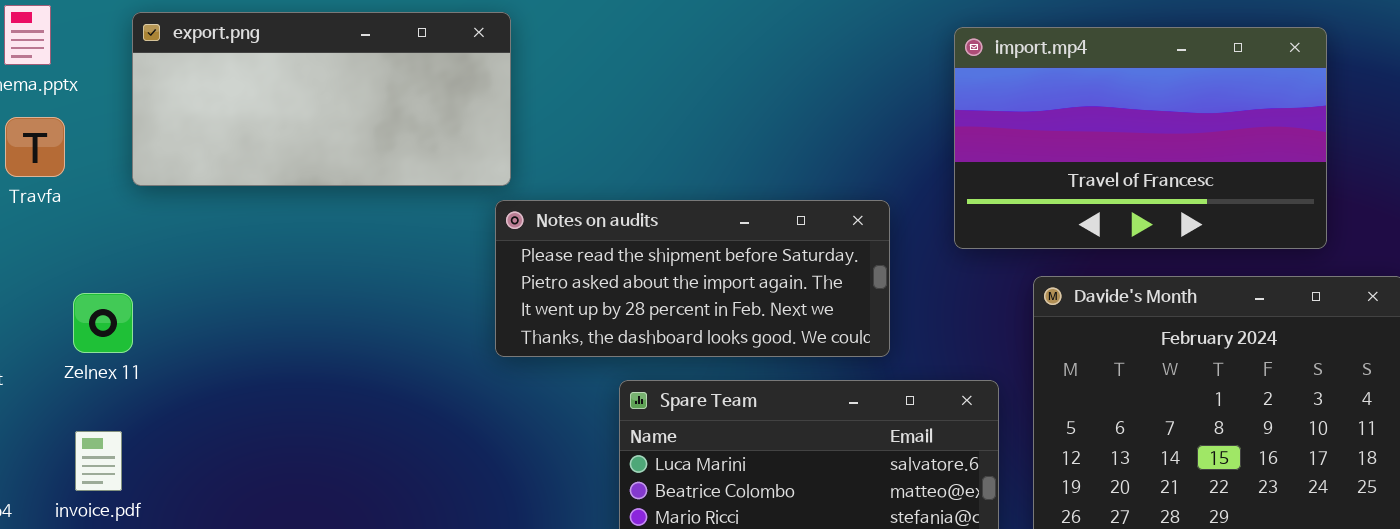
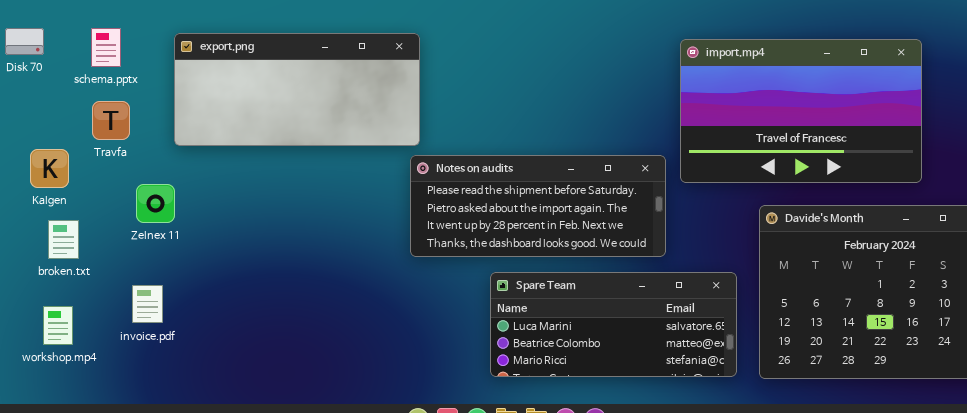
import.mp4: [954,27,1327,249] -> [680,39,922,183], moved
Zelnex 11: [73,293,133,353] -> [136,184,175,223], moved
invoice.pdf: [75,431,122,491] -> [132,285,163,323], moved

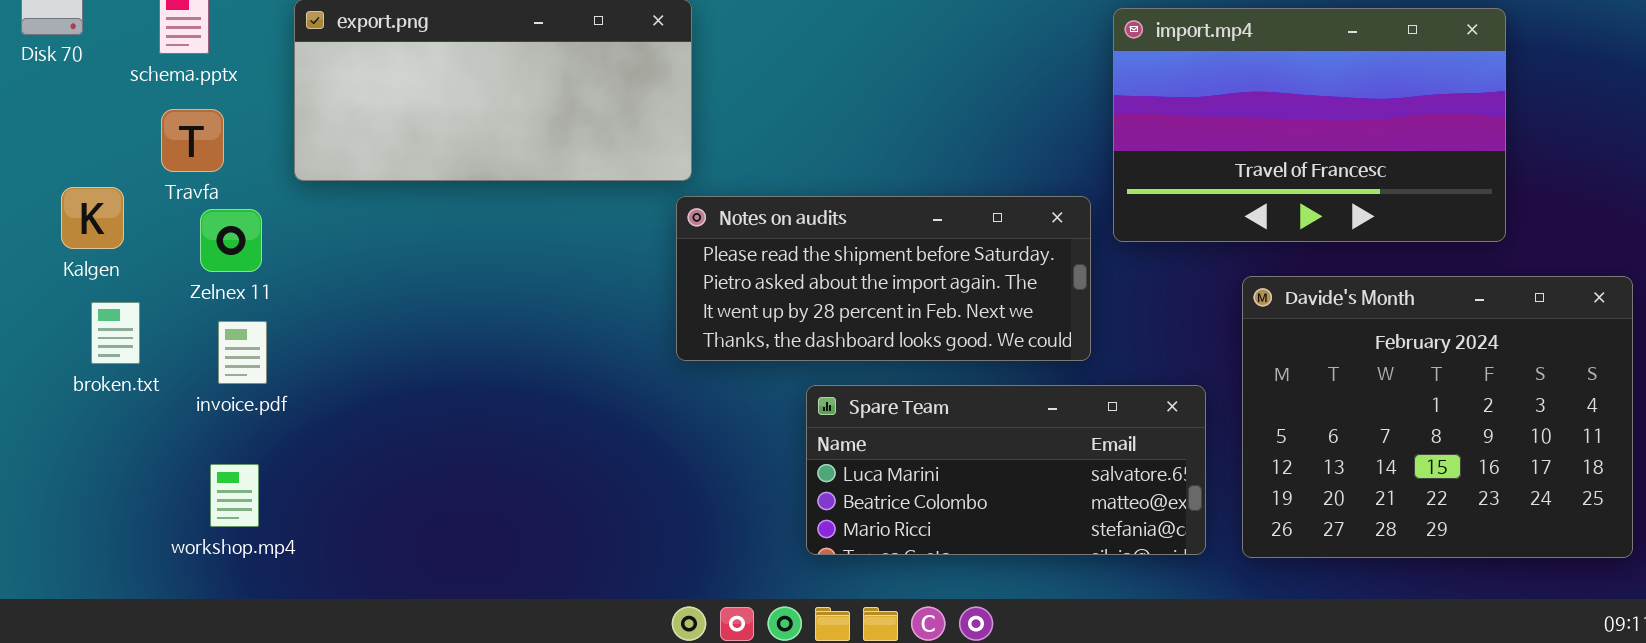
Zelnex 11: [136,184,175,223] -> [200,209,262,272], moved
invoice.pdf: [132,285,163,323] -> [218,321,267,384], moved
workshop.mp4: [43,306,73,345] -> [210,464,259,527], moved

